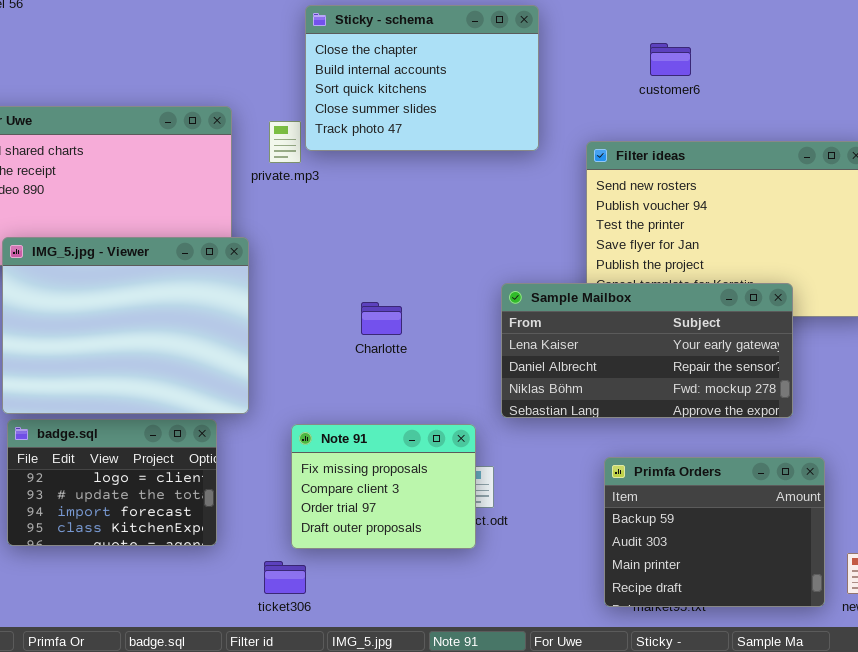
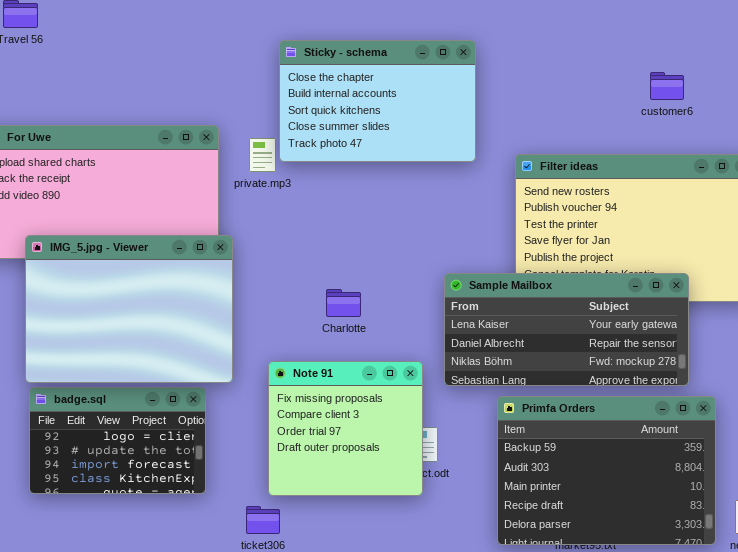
customer6: [650,43,691,76] -> [650,72,684,100], moved
Note 91: [291,424,476,549] -> [268,361,423,496], resized
Primfa Orders: [604,457,825,607] -> [497,396,716,545], resized

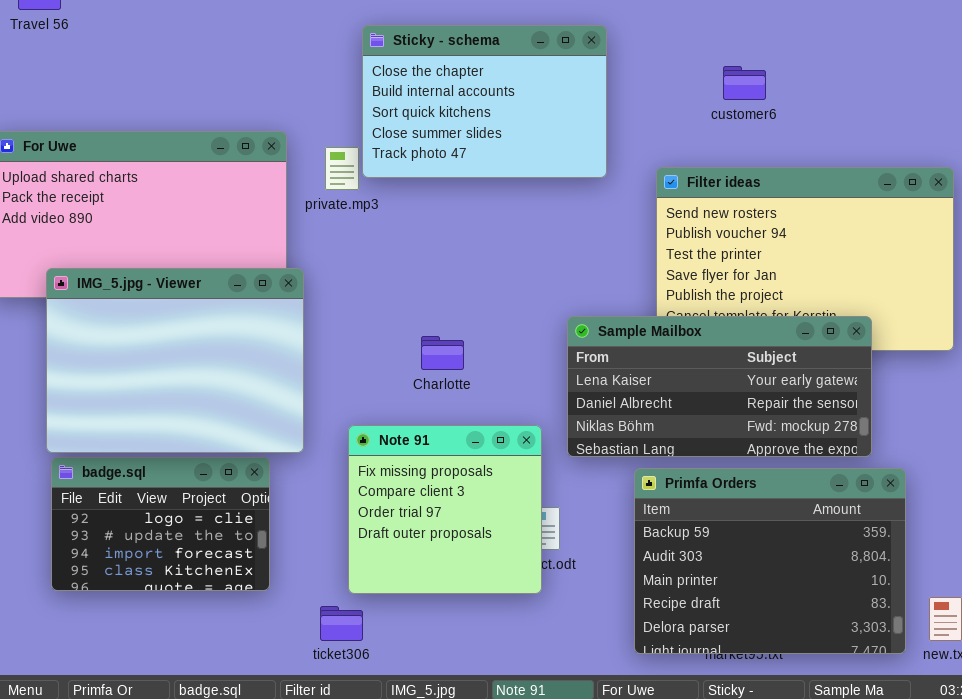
customer6: [650,72,684,100] -> [723,66,766,100], moved

